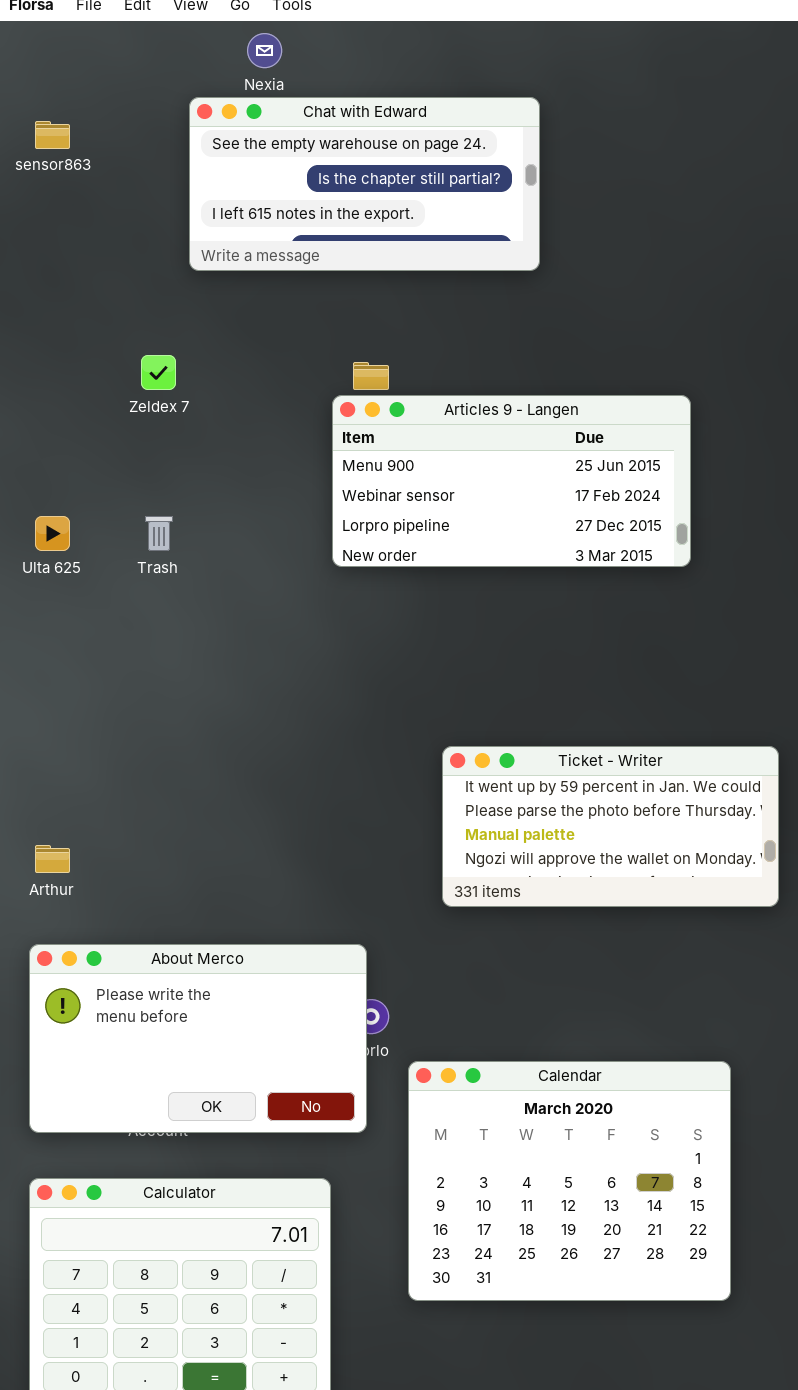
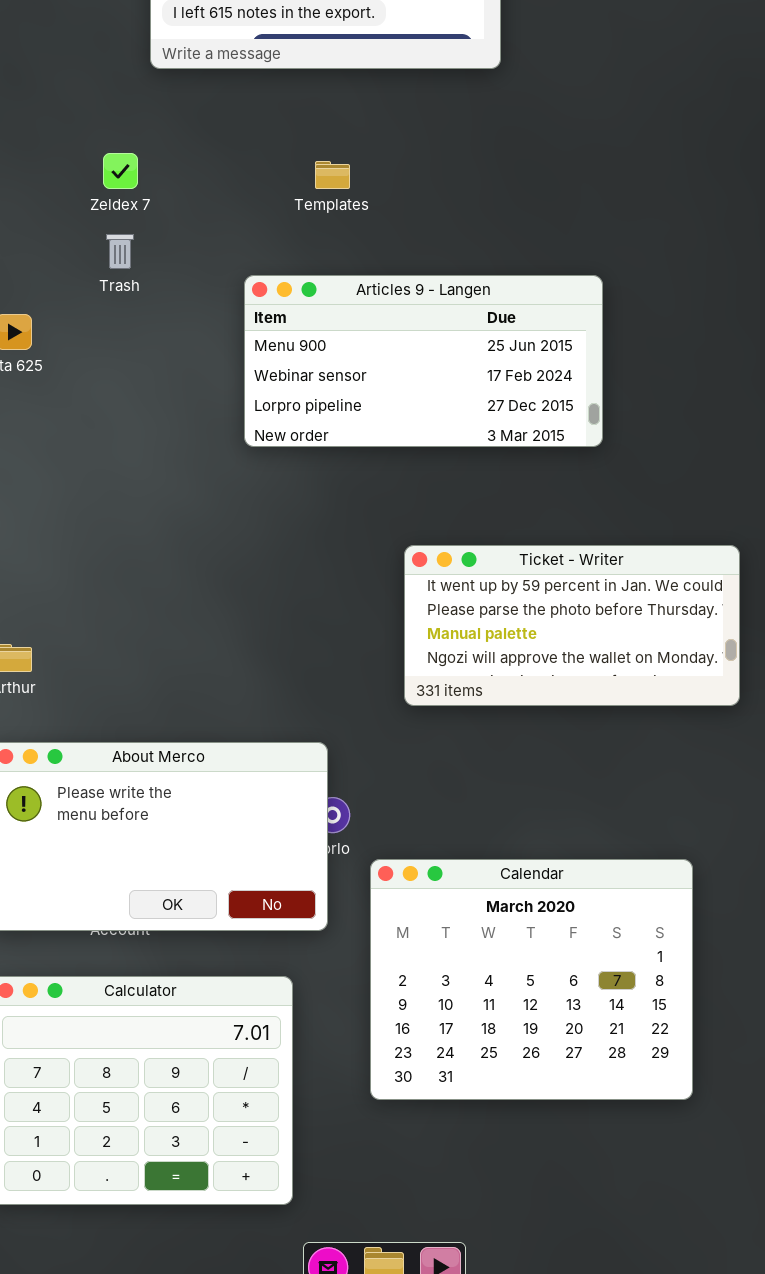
Articles 9 - Langen: [332,395,691,567] -> [244,275,603,447], moved
Trash: [145,516,173,551] -> [106,234,134,269], moved

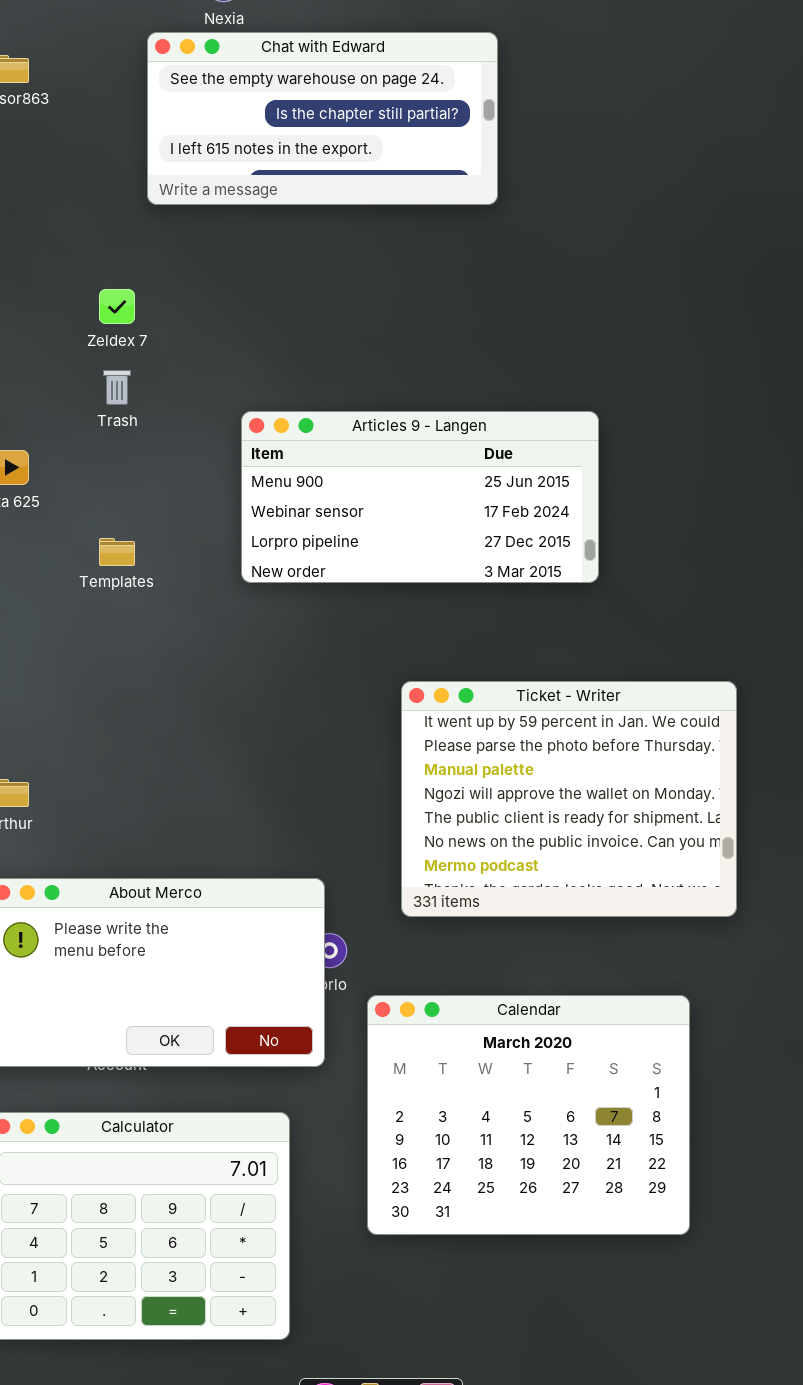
Templates: [315,161,350,189] -> [99,538,135,566], moved
Ticket - Writer: [404,545,740,706] -> [401,681,737,917], resized

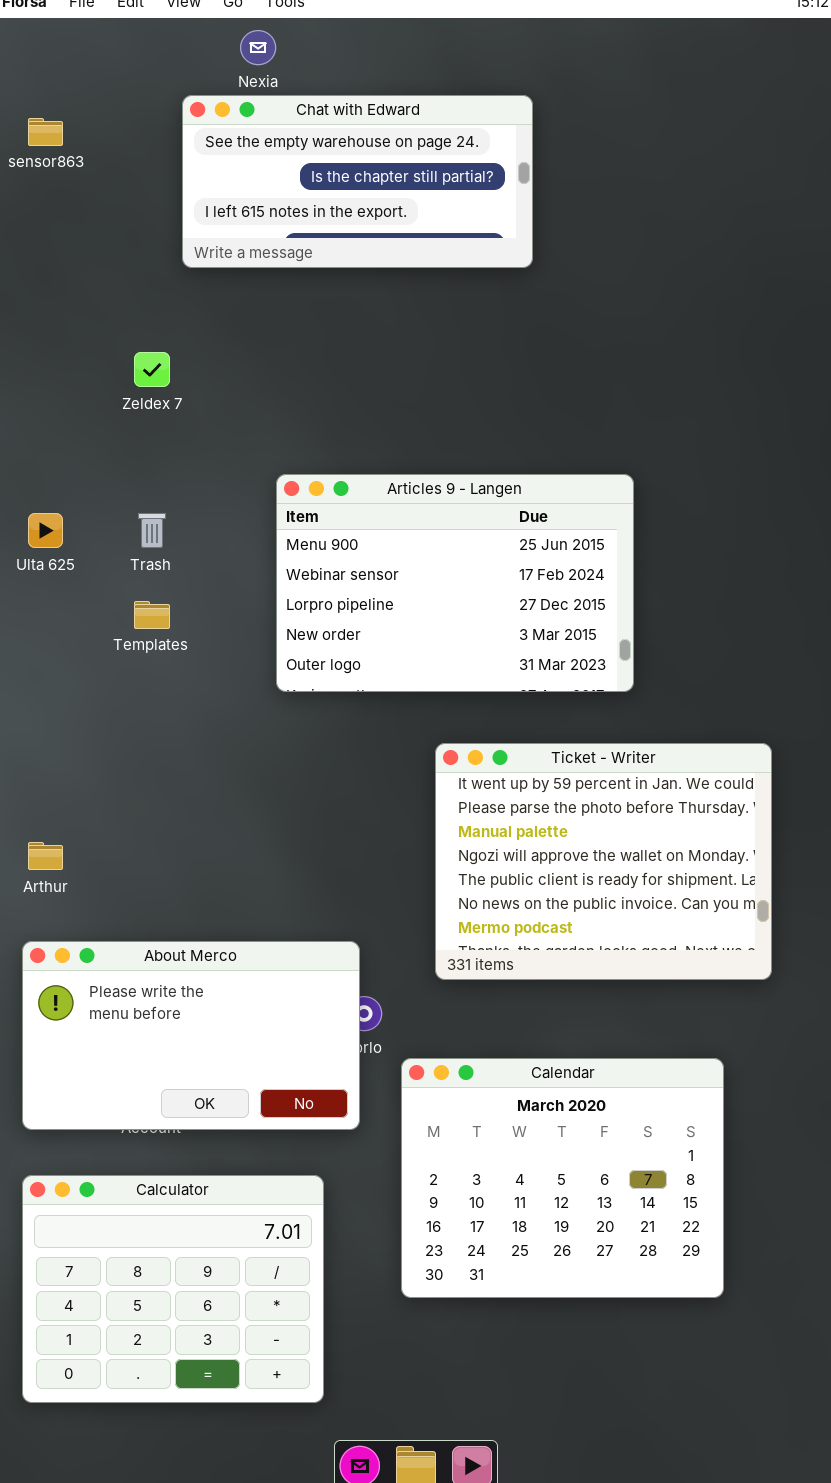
Trash: [103,370,131,405] -> [138,513,166,548], moved
Articles 9 - Langen: [241,411,599,583] -> [276,474,634,692], resized

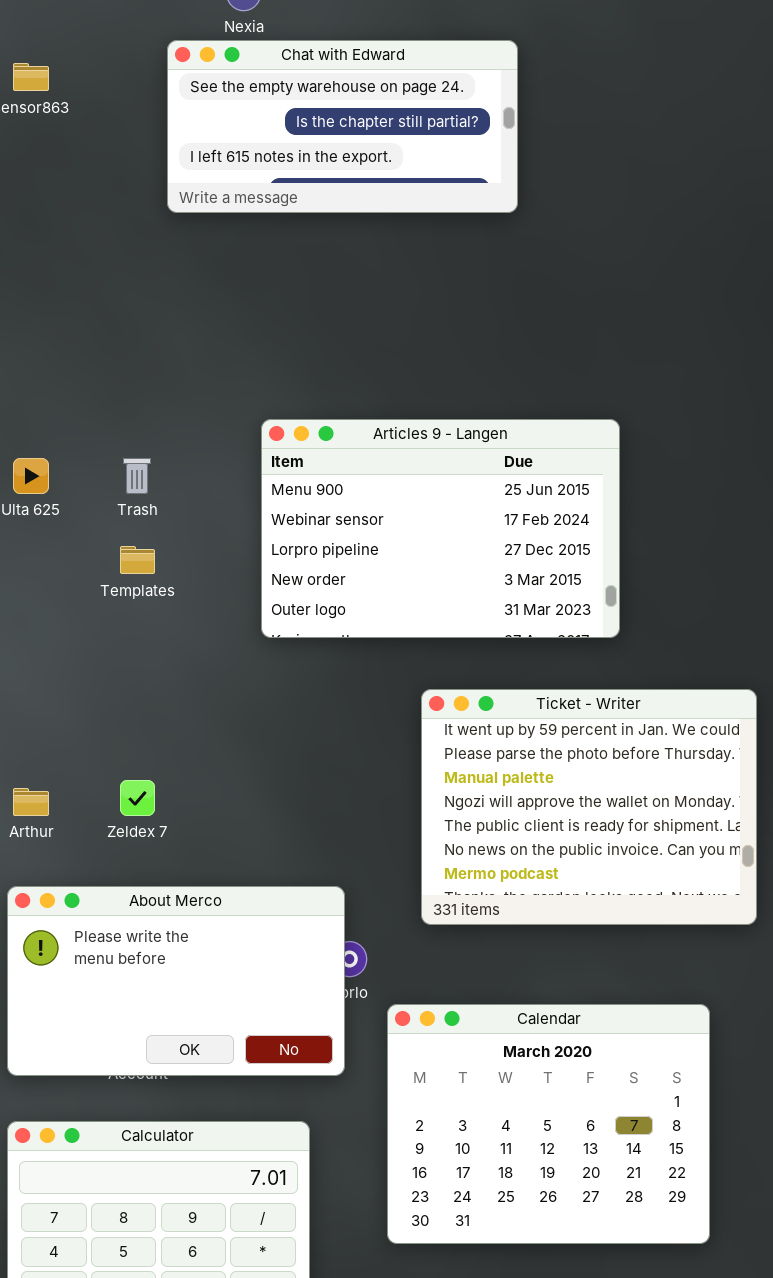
Zeldex 7: [134,352,170,387] -> [120,780,155,816], moved

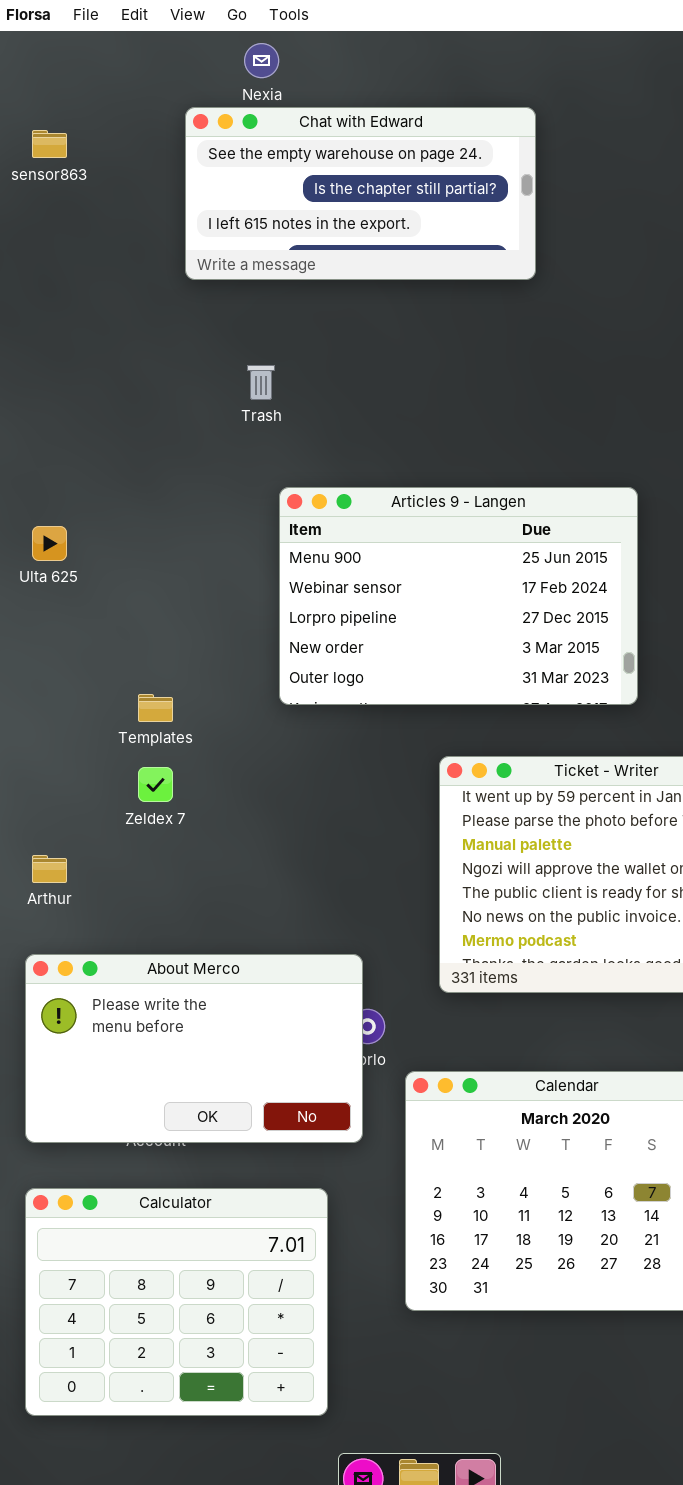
Trash: [123,458,151,494] -> [247,365,275,400], moved
Templates: [120,546,155,574] -> [138,694,173,722], moved
Zeldex 7: [120,780,155,816] -> [138,767,173,802], moved

